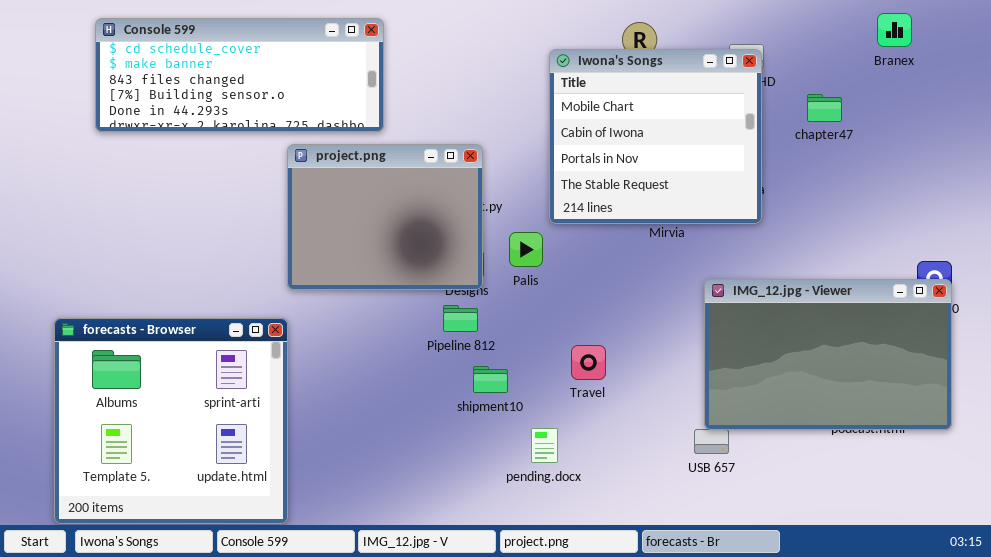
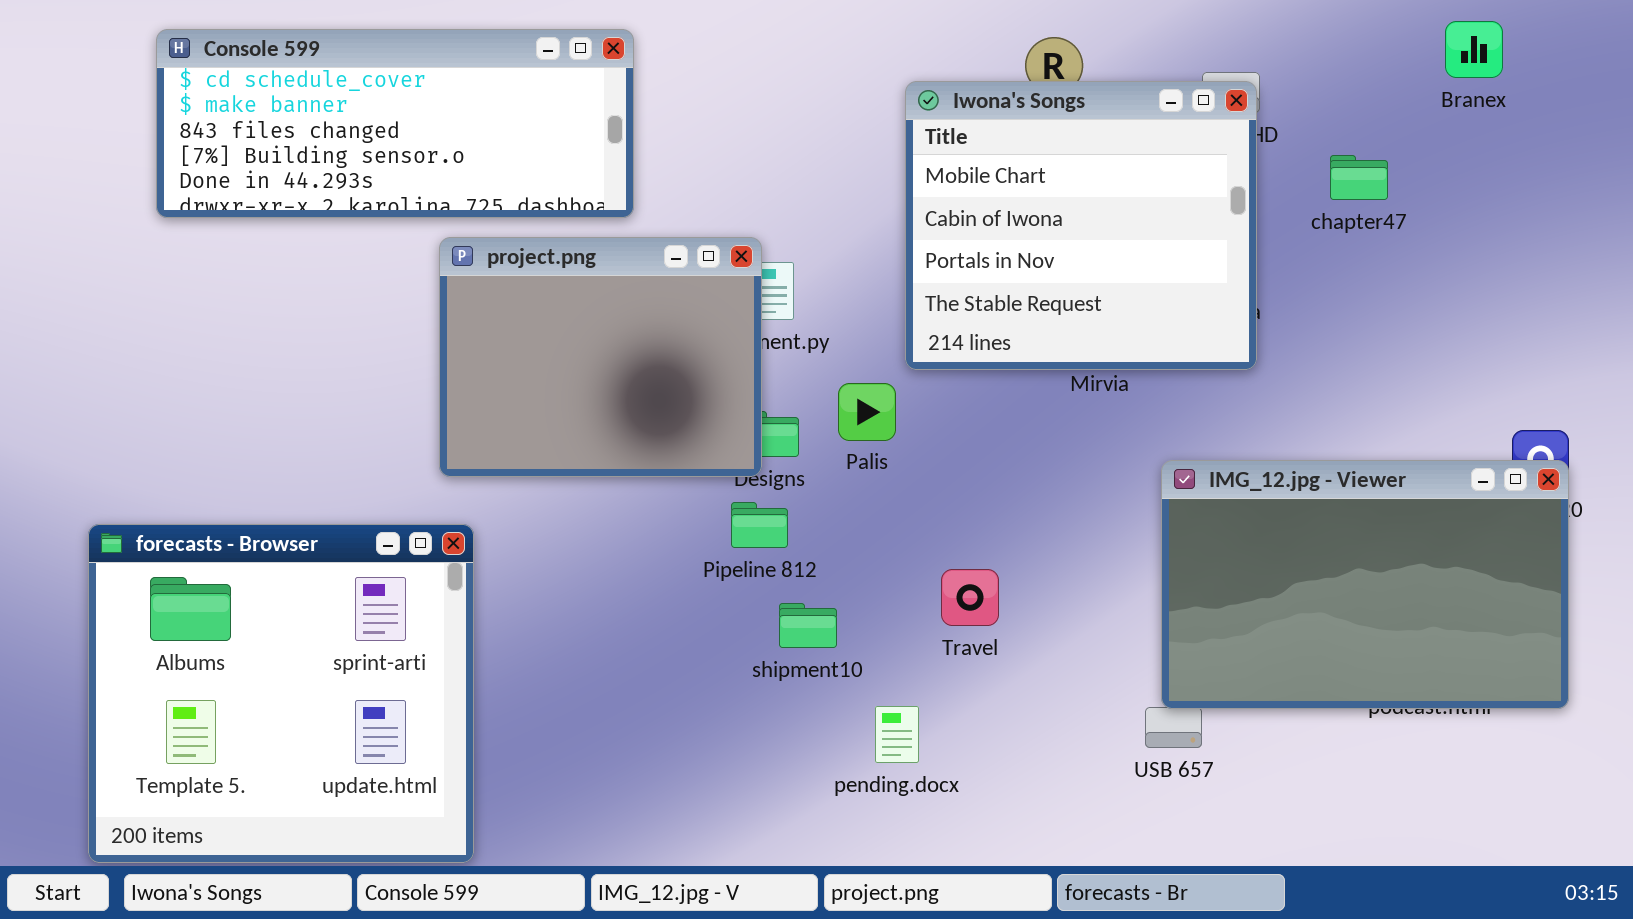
project.png: [287,144,483,290] -> [439,237,762,477], moved

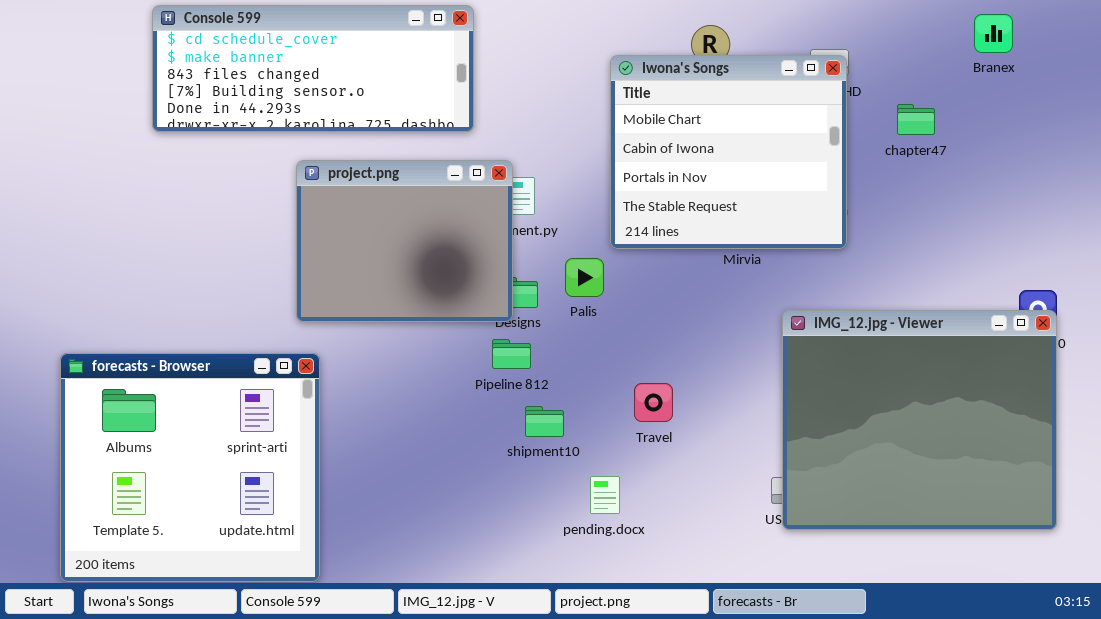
Console 599: [156,29,634,218] -> [152,5,474,132], moved
IMG_12.jpg - Viewer: [1161,460,1569,709] -> [782,310,1057,530], resized

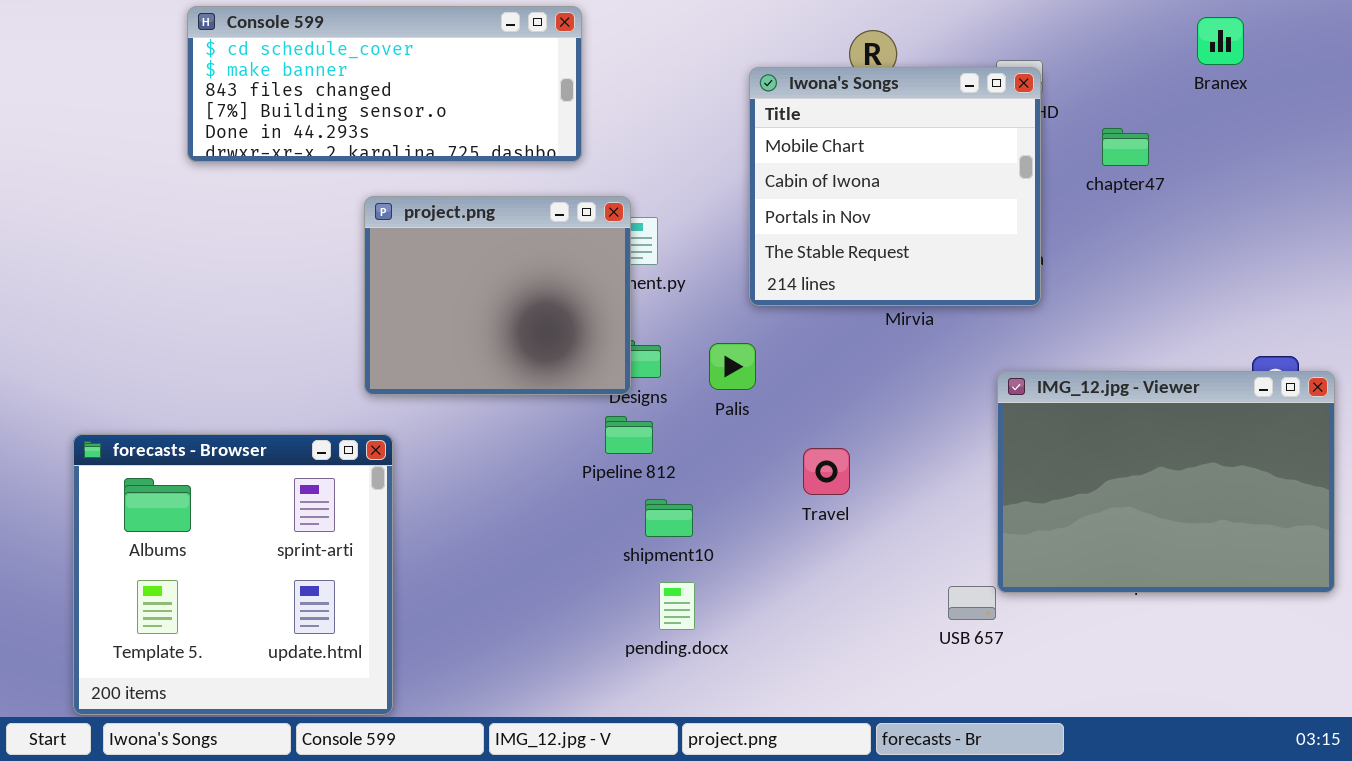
Palis: [565,258,604,297] -> [709,343,756,390], moved
IMG_12.jpg - Viewer: [782,310,1057,530] -> [997,371,1335,593], moved, resized
Travel: [634,383,673,422] -> [803,448,850,495], moved
pending.docx: [590,476,620,514] -> [659,582,695,630], moved

